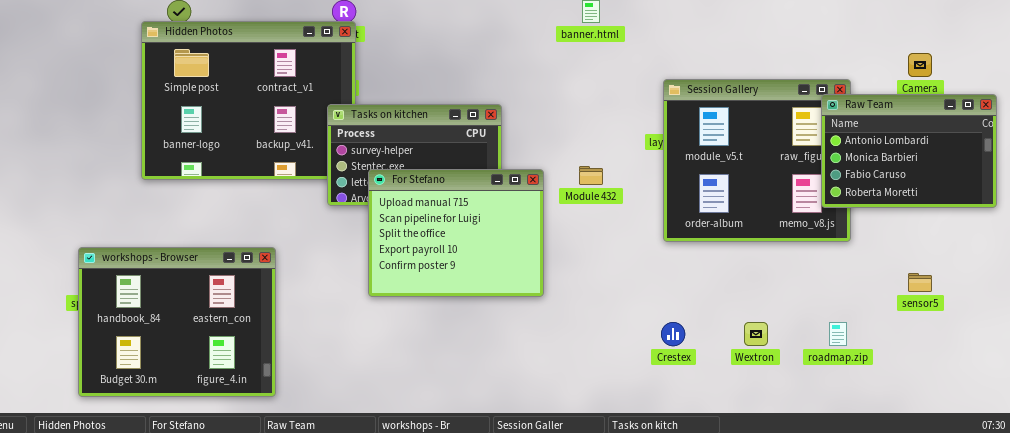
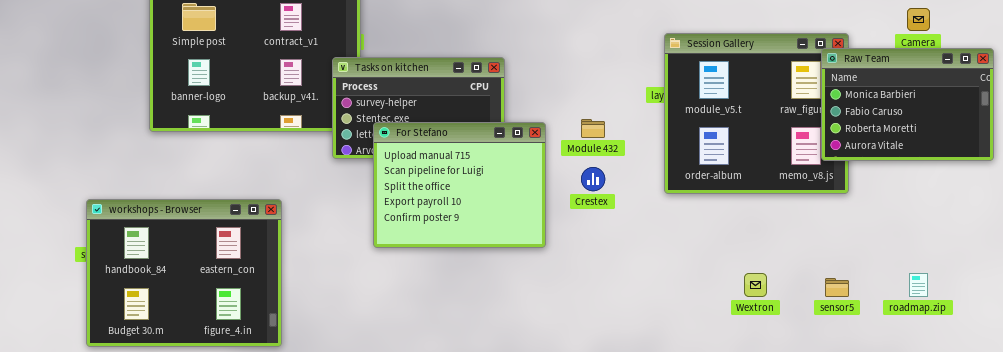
Raw Team: [821,94,997,208] -> [821,48,994,161], scrolled down 1 row
sensor5: [908,273,932,292] -> [825,278,849,297], moved
Crestex: [661,322,685,346] -> [581,167,605,191], moved
roadmap.zip: [829,322,847,346] -> [909,273,928,297], moved

